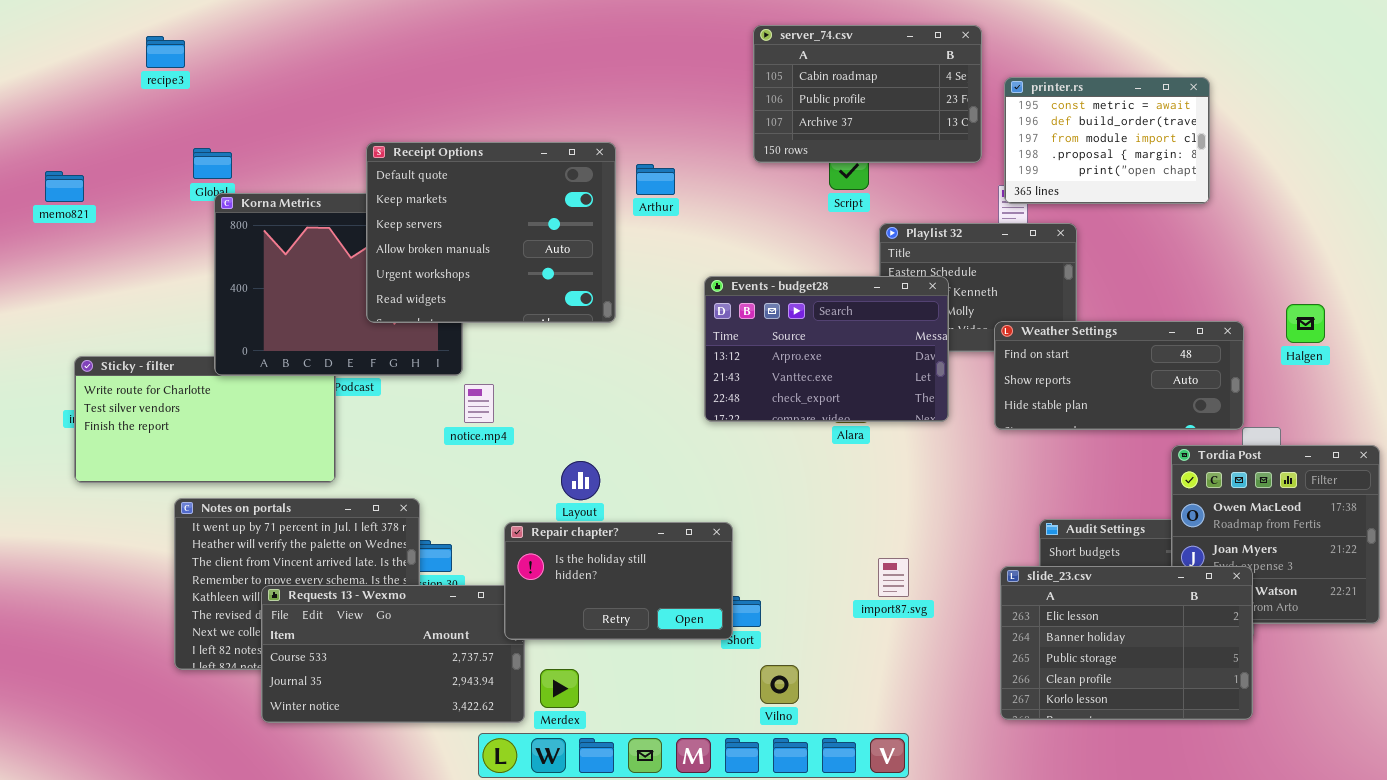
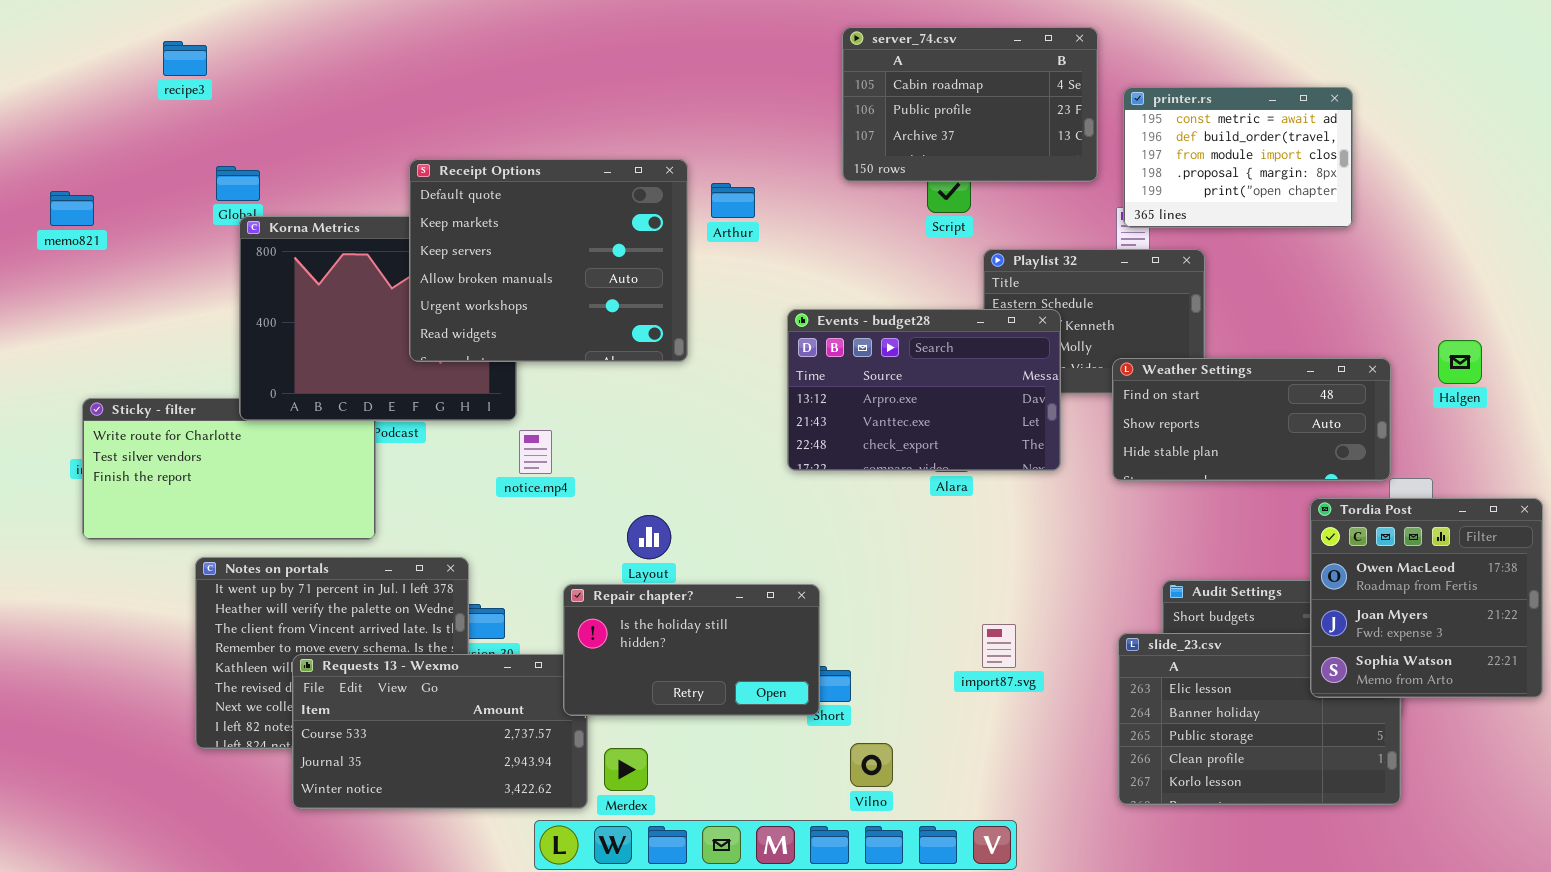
Tordia Post: [1171,445,1380,624] -> [1310,498,1543,698], raised

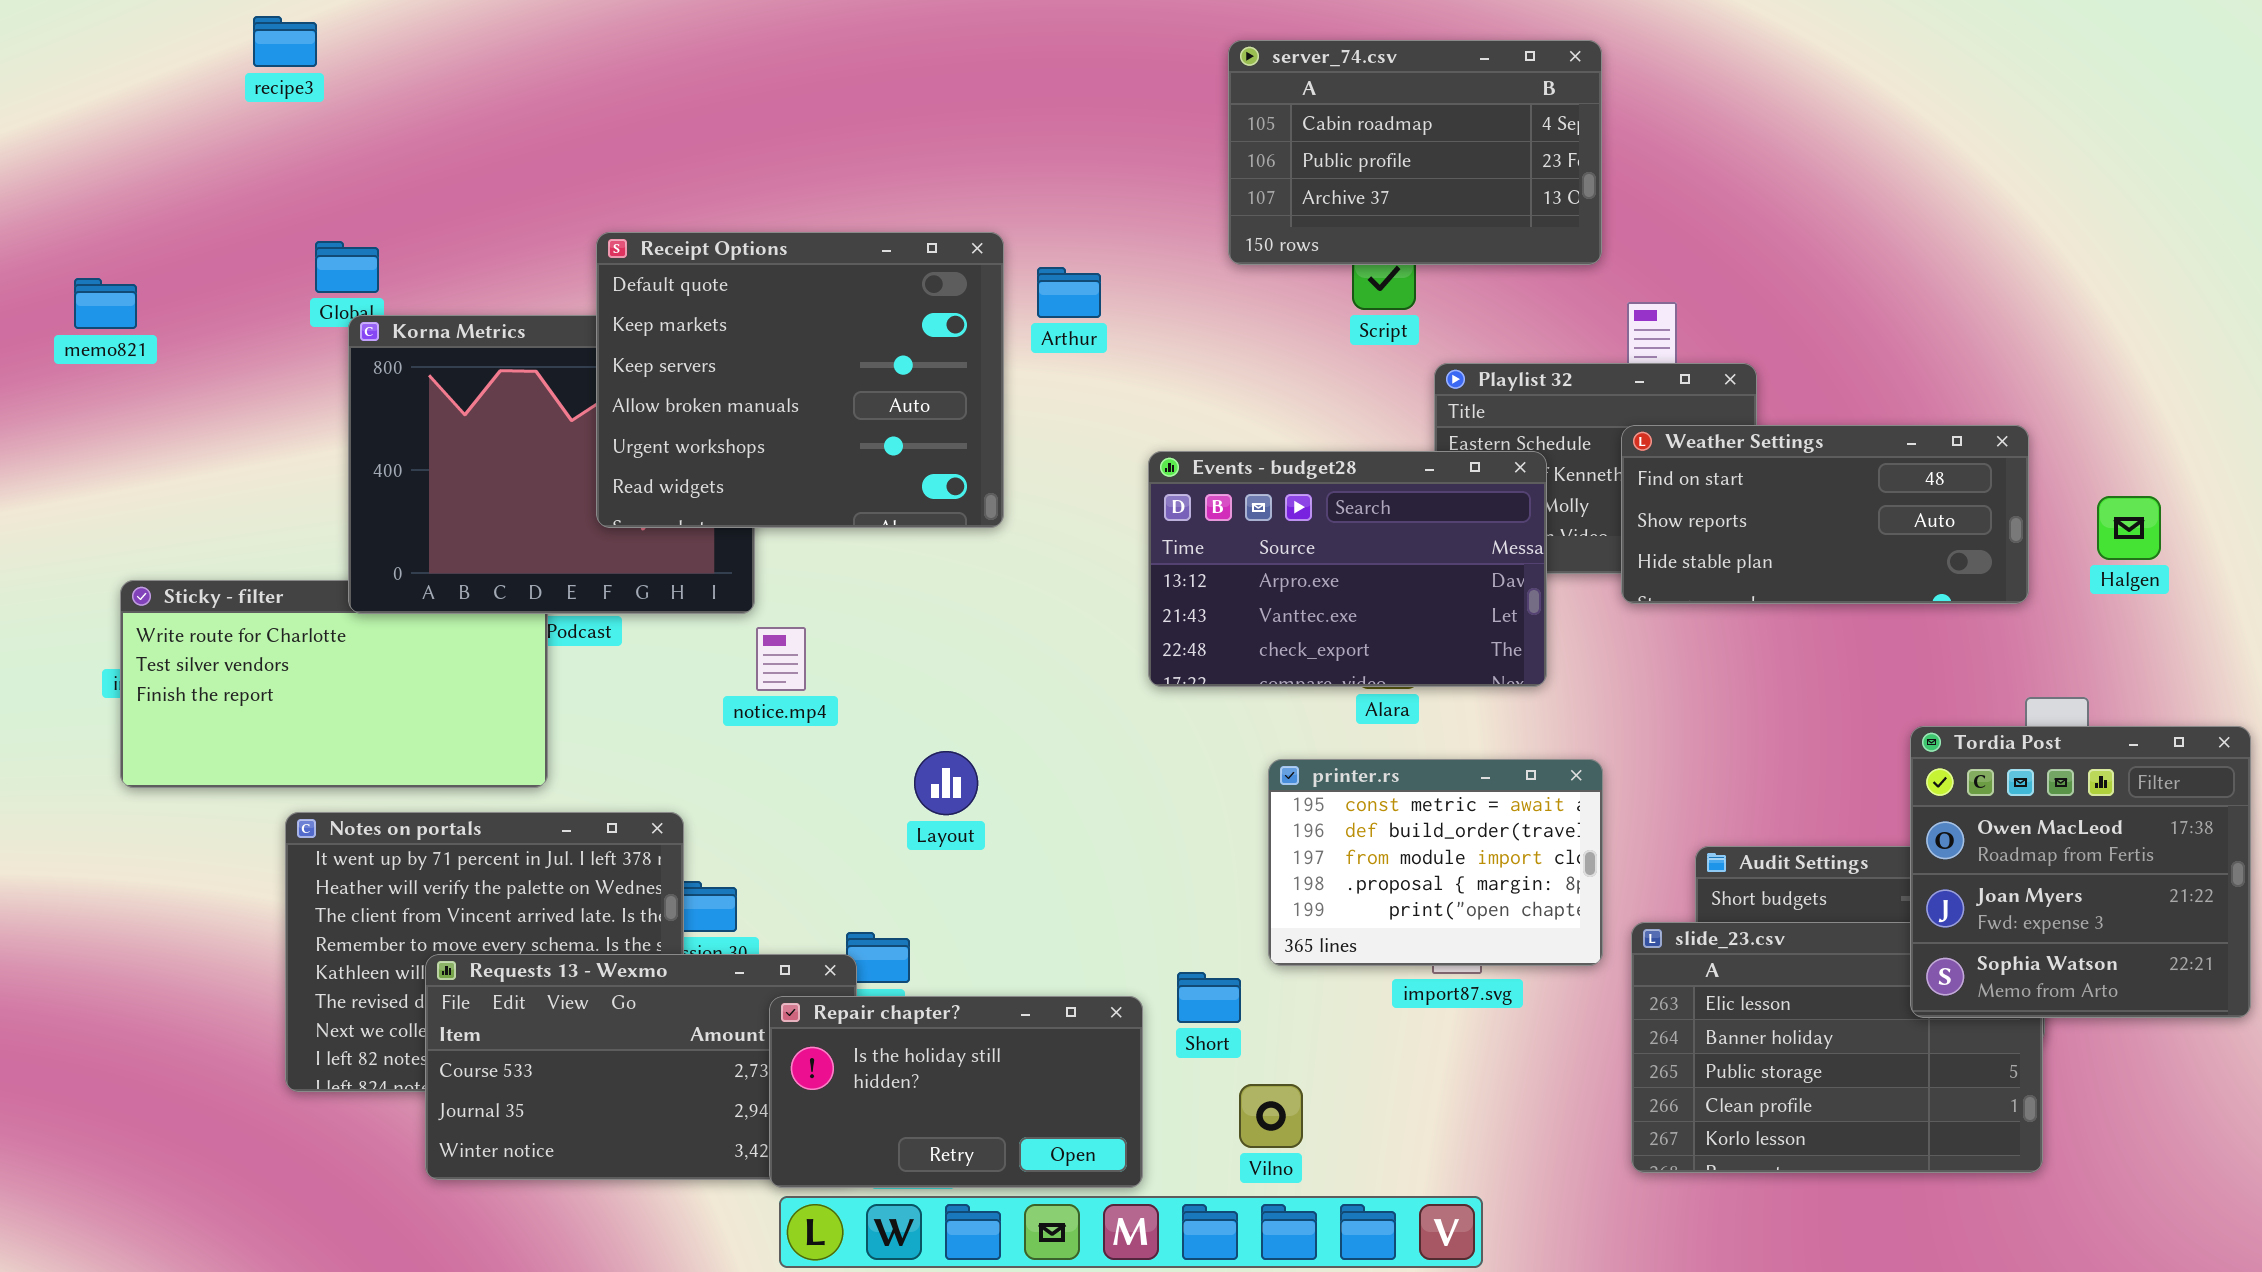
recipe3: [163,41,207,76] -> [253,16,317,67], moved
printer.rs: [1123,87,1353,228] -> [1268,759,1603,966], moved
Weather Settings: [1112,358,1391,481] -> [1621,425,2029,604], moved
Repair chapter?: [563,584,820,716] -> [769,996,1143,1188], moved

